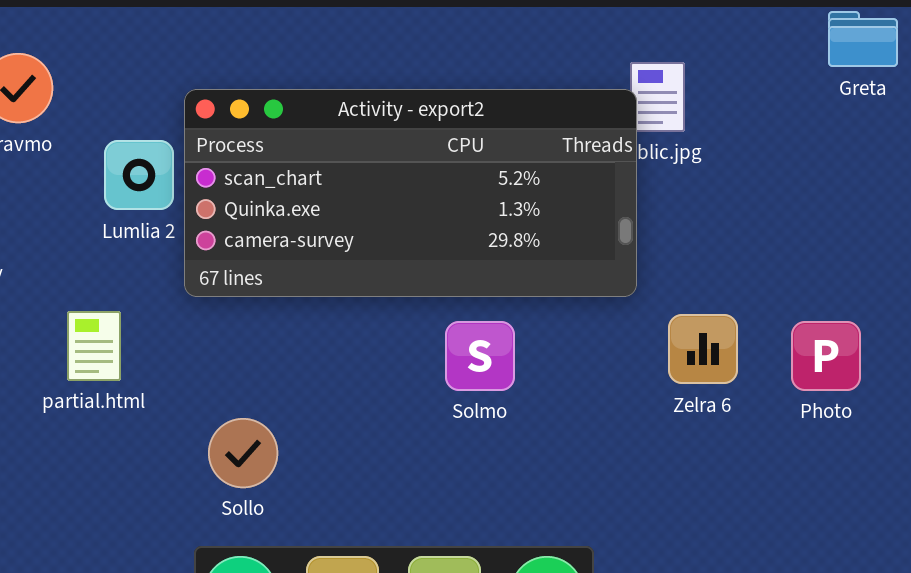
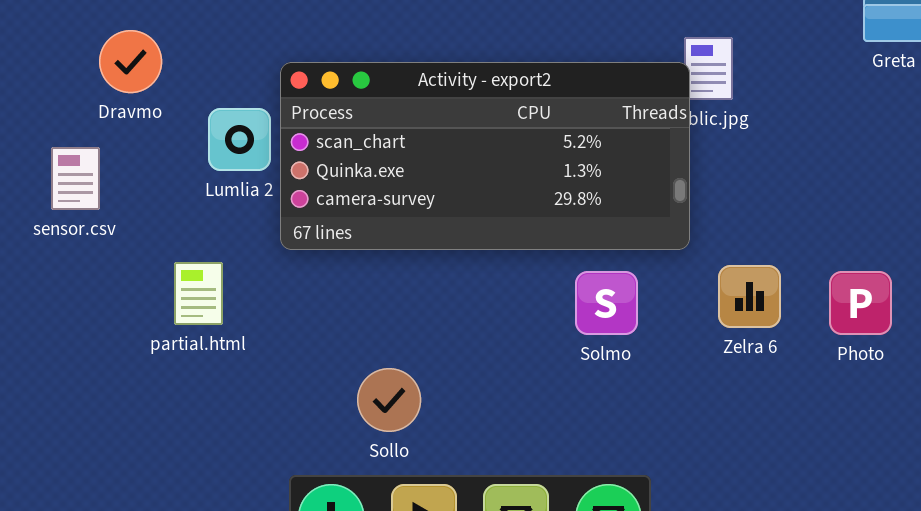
Solmo: [445,321,515,391] -> [575,271,638,335], moved
Sollo: [208,418,278,488] -> [357,368,421,432], moved

